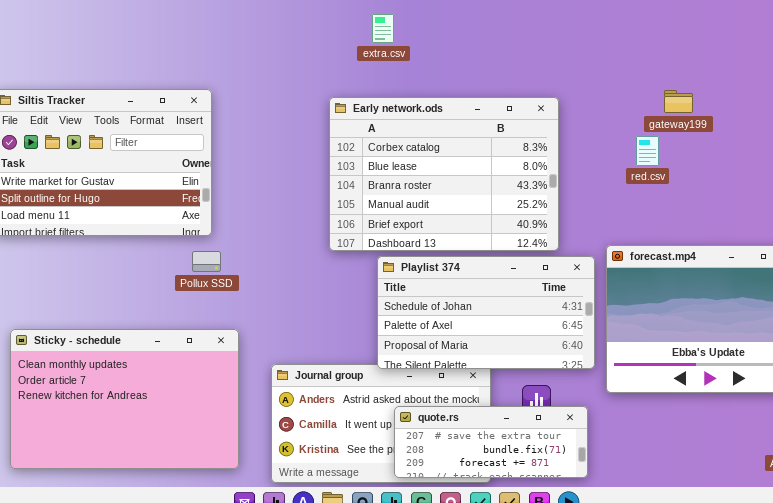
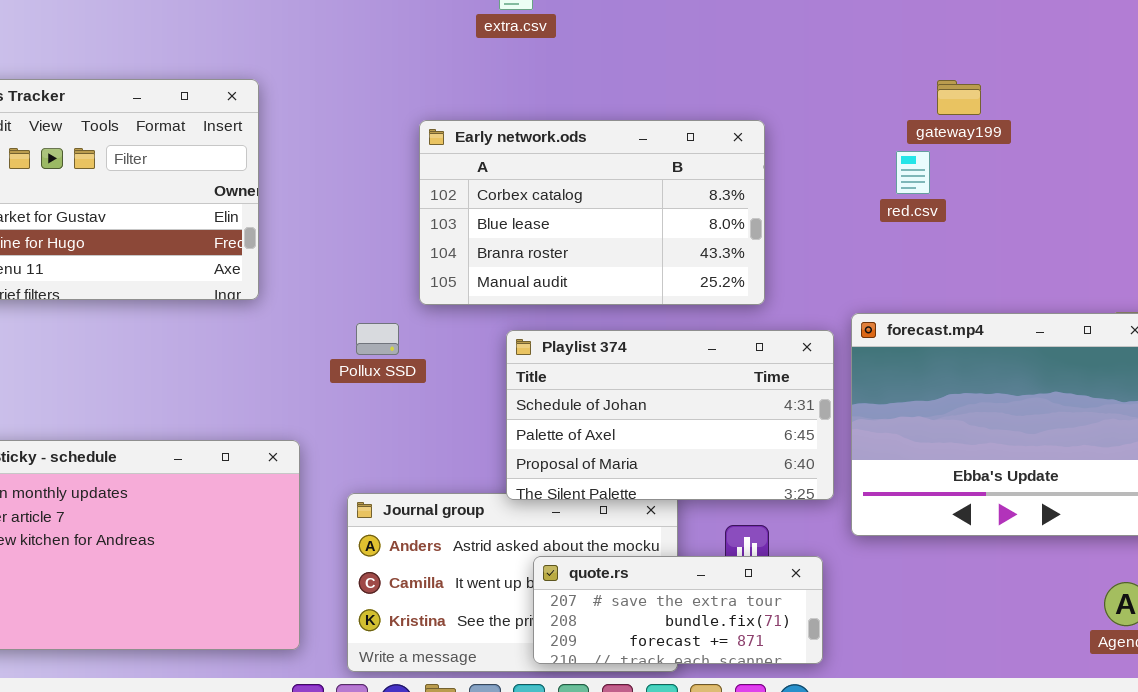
Early network.ods: [329,97,559,251] -> [419,120,765,305], moved, resized
Pollux SSD: [192,251,221,272] -> [356,323,399,355], moved

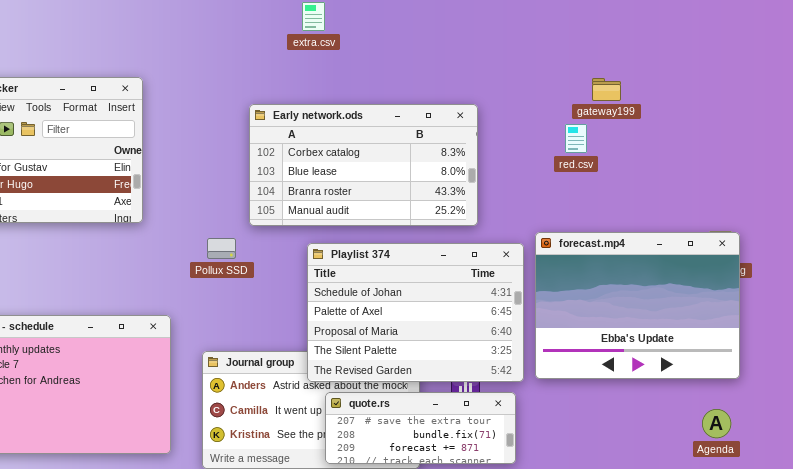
Playlist 374: [506,330,834,500] -> [307,243,524,382], resized

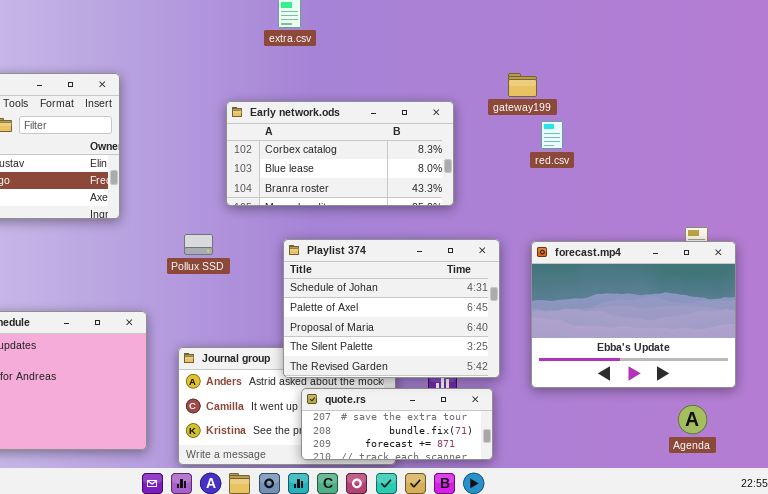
gateway199: [592,78,621,101] -> [508,73,537,97], moved
Early network.ods: [249,104,478,226] -> [226,101,454,206], resized
forecast.mp4: [535,232,740,379] -> [531,241,736,388], moved

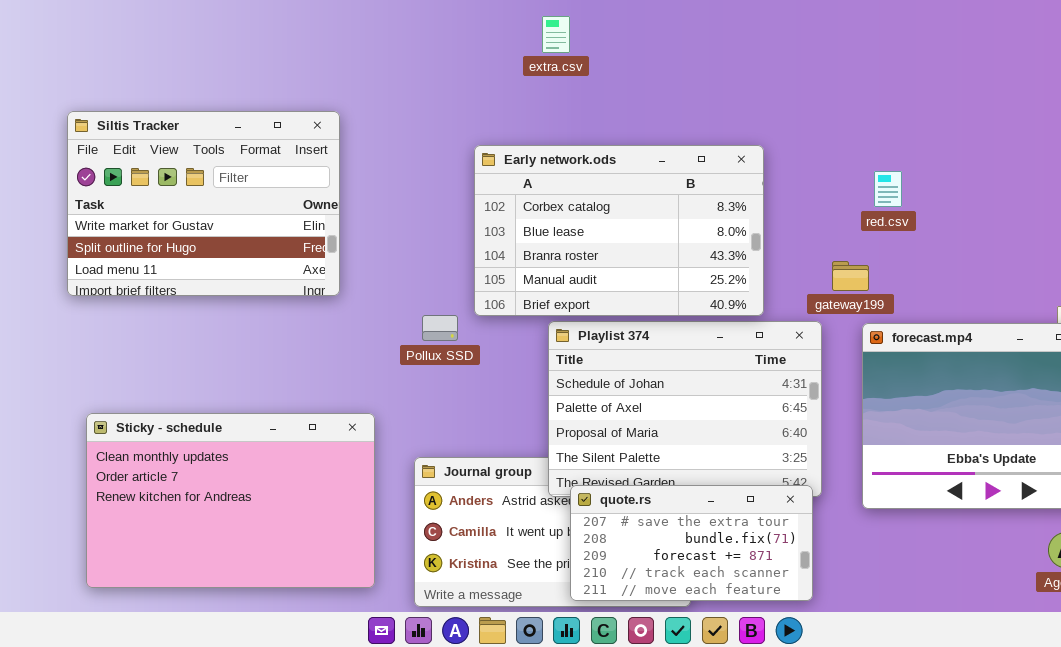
gateway199: [508,73,537,97] -> [832,261,869,291], moved
Early network.ods: [226,101,454,206] -> [474,145,764,316], resized
quote.rs: [301,388,493,460] -> [570,485,813,601], resized

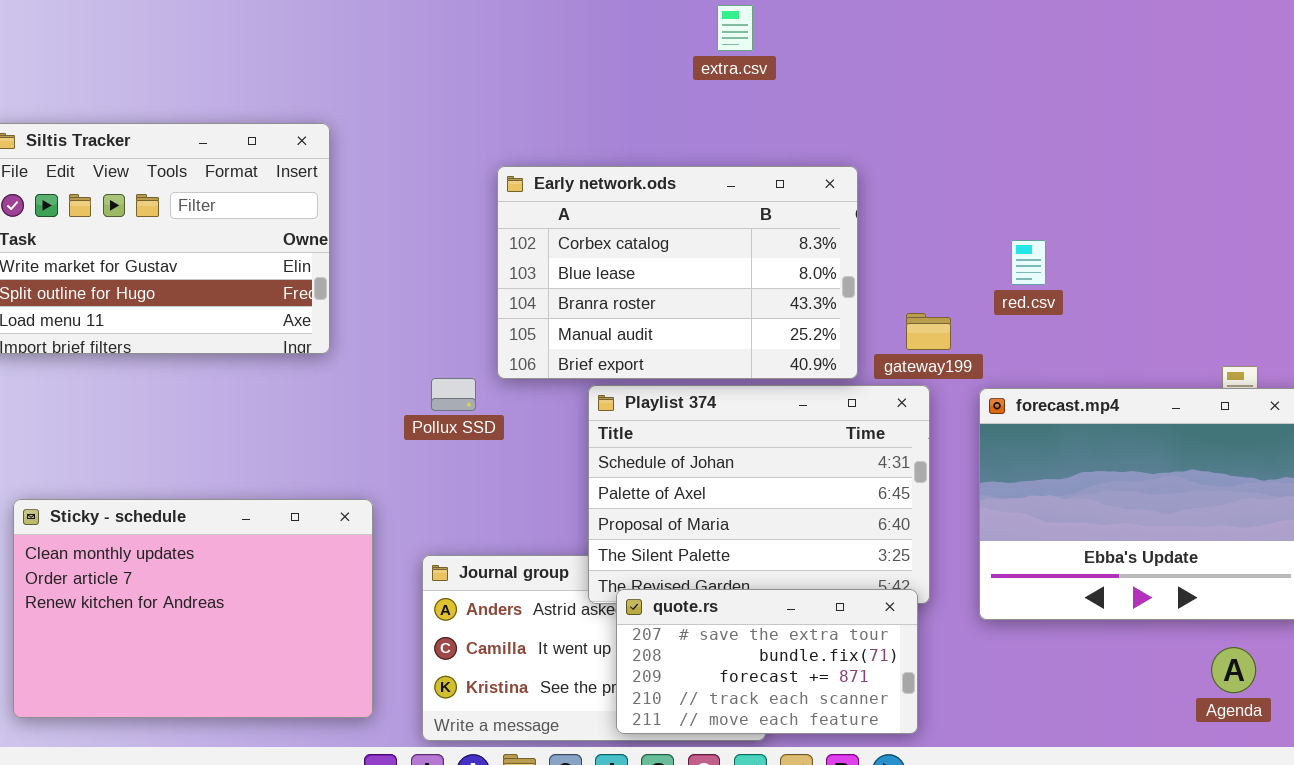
extra.csv: [542,16,570,53] -> [717,5,753,51], moved
red.csv: [874,171,902,207] -> [1011,240,1046,285], moved
gateway199: [832,261,869,291] -> [906,313,951,350], moved

